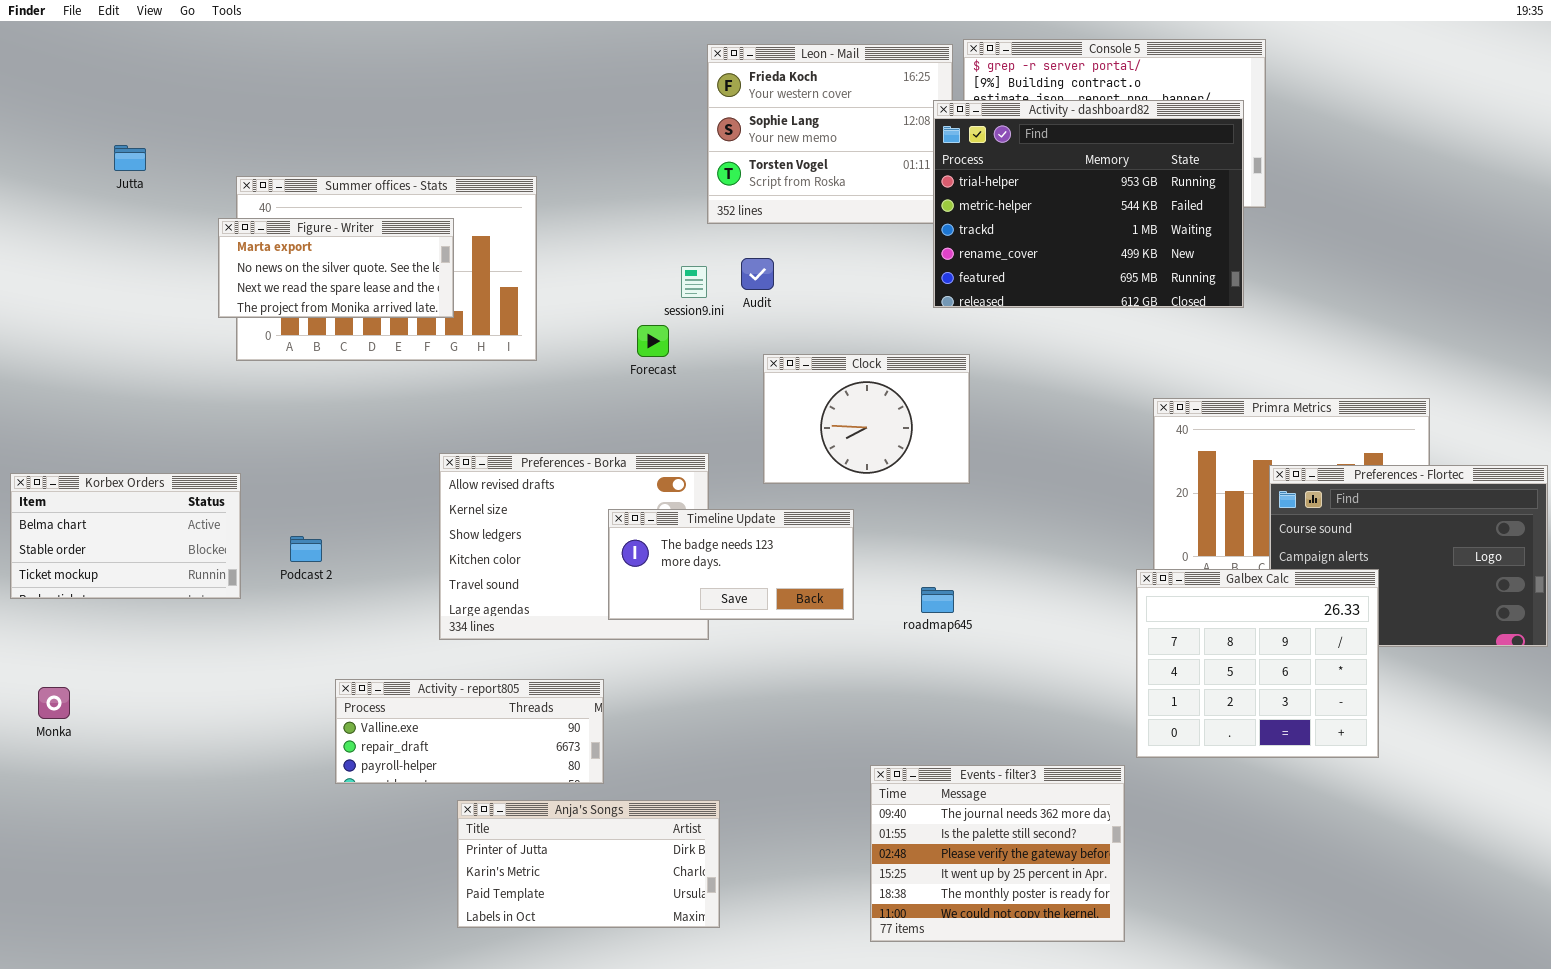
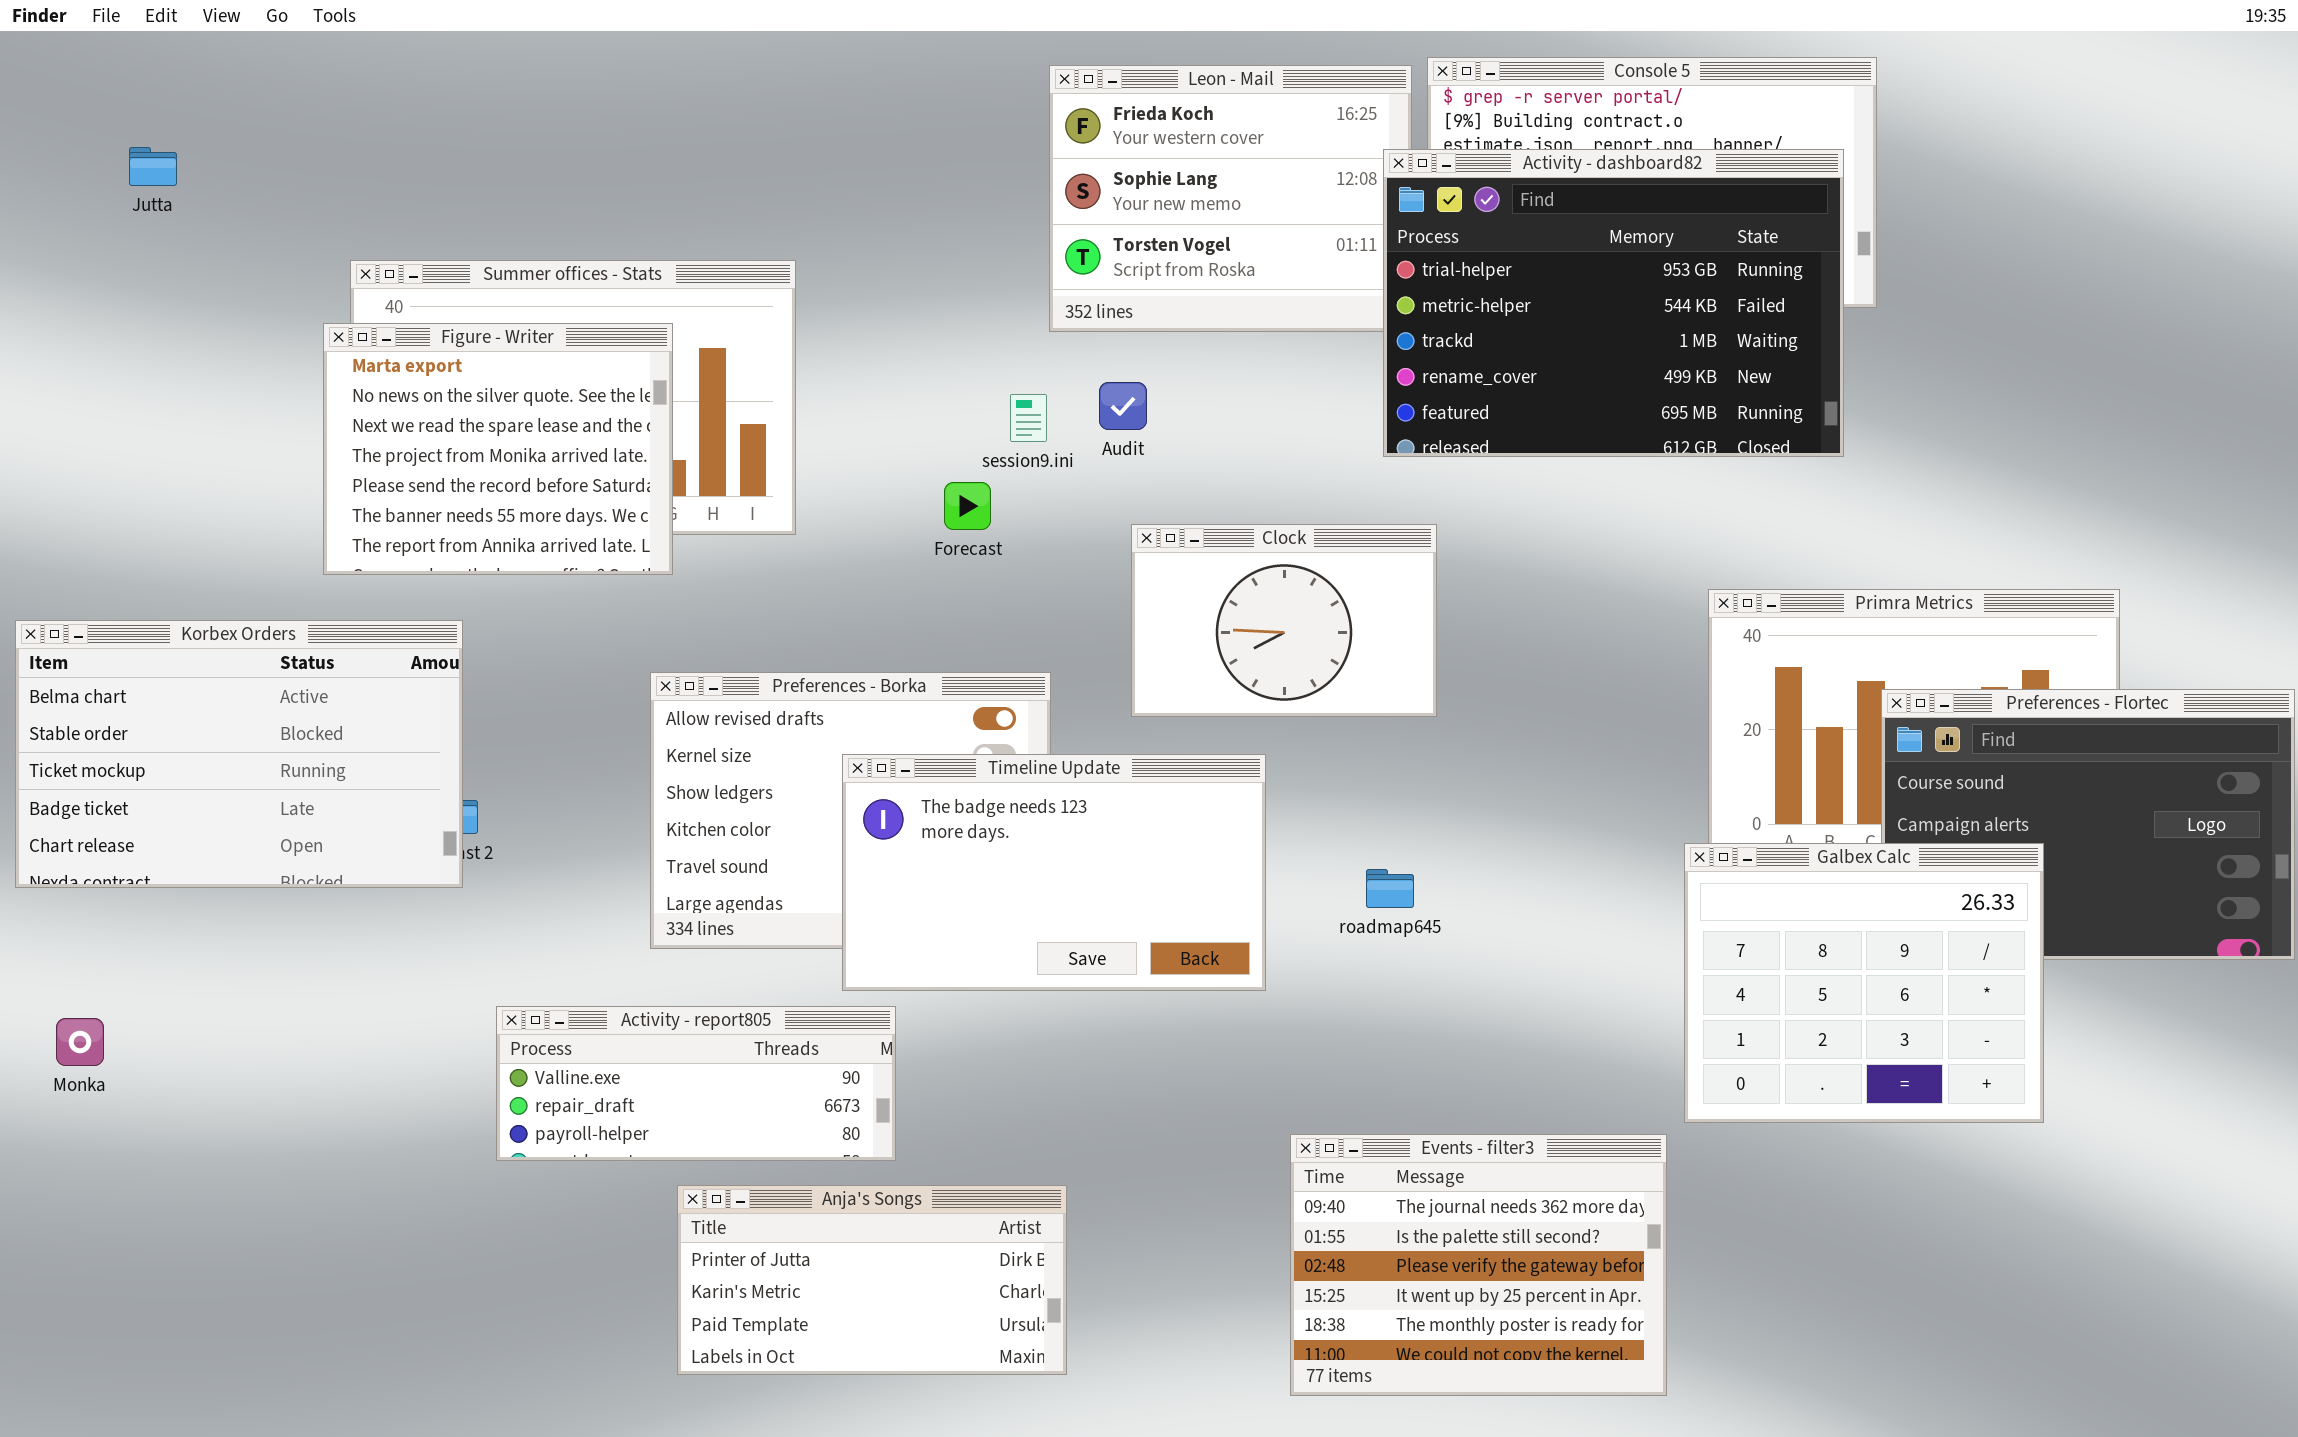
Jutta: [114,145,146,171] -> [129,147,177,186], moved
Figure - Writer: [218,218,454,318] -> [323,323,673,575], resized
Korbex Orders: [10,473,241,599] -> [15,620,463,888], resized
Timeline Update: [608,509,854,620] -> [842,754,1266,991], resized

